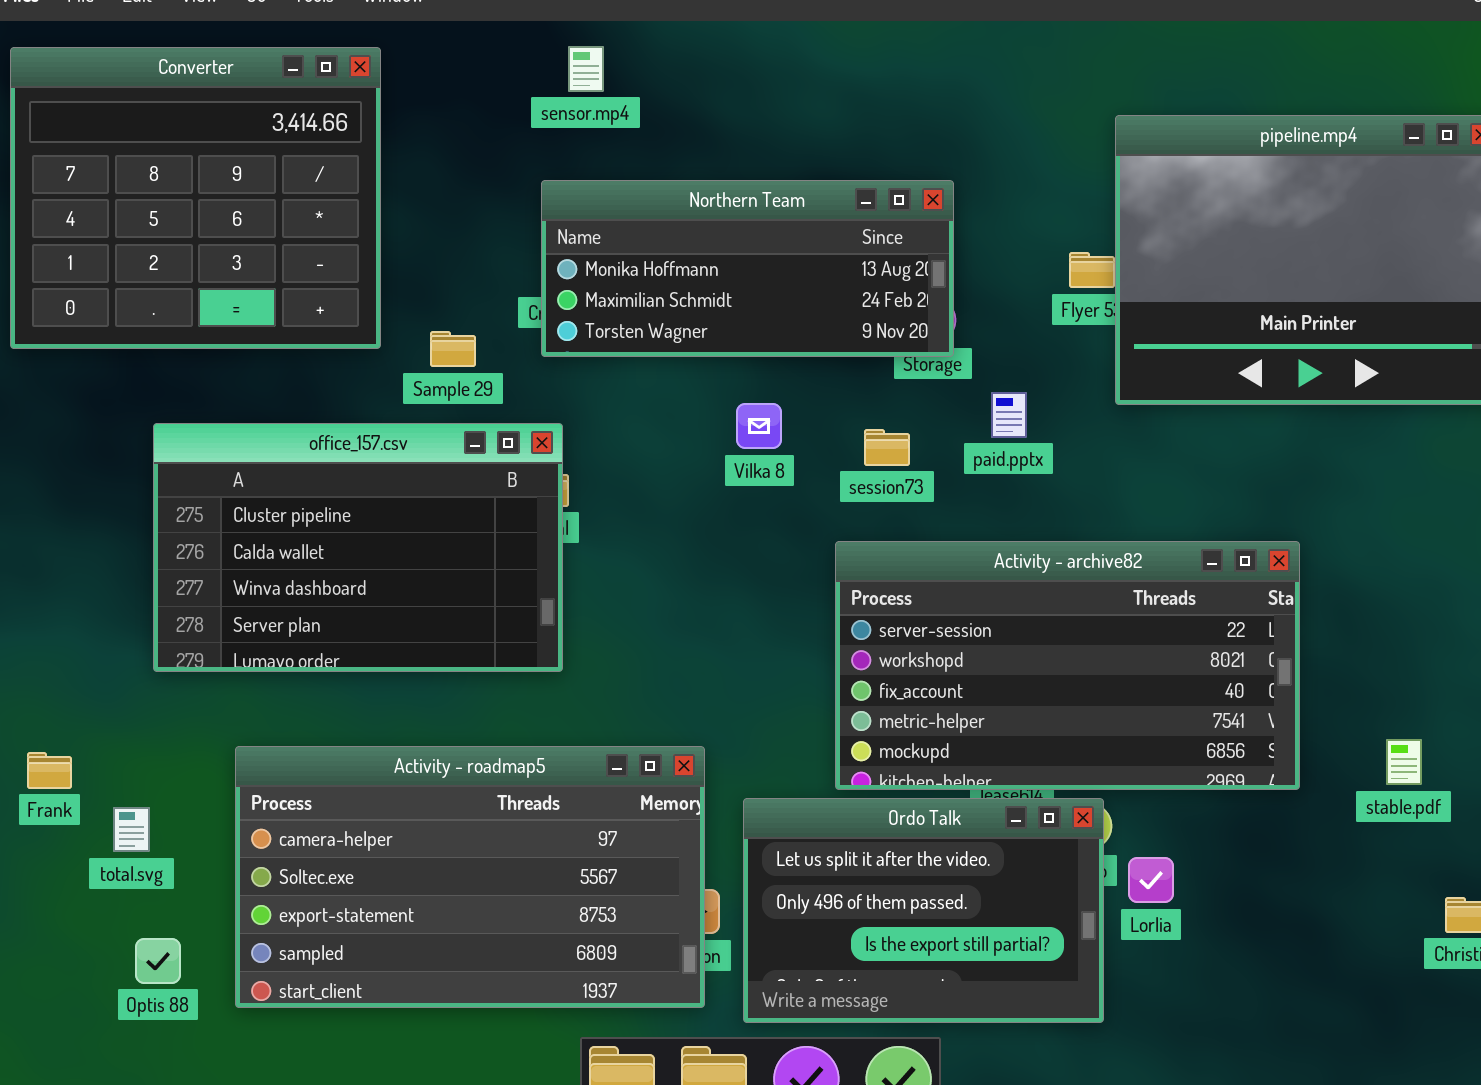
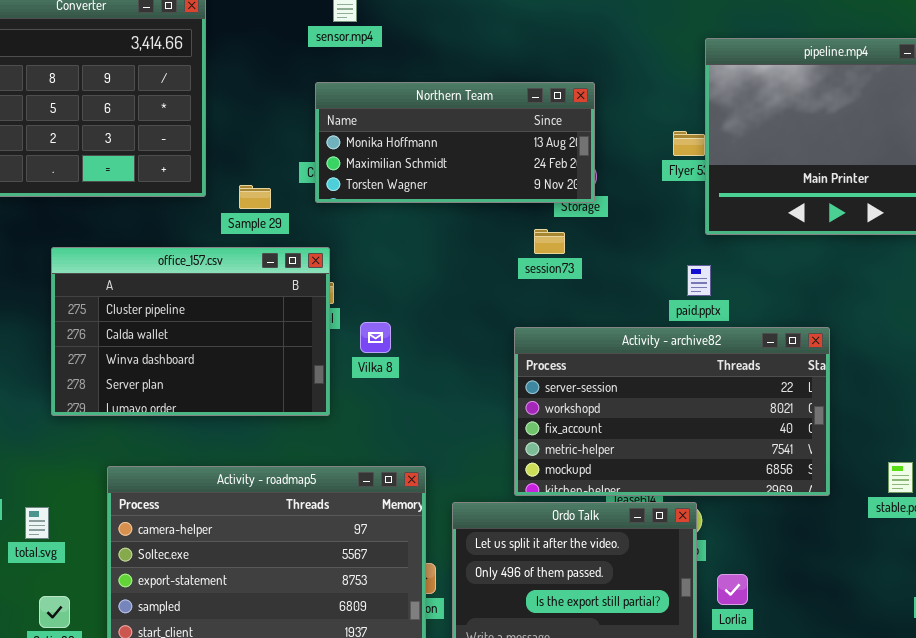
paid.pptx: [991,392,1027,438] -> [687,265,711,296], moved
Vilka 8: [736,403,782,449] -> [360,322,391,353], moved
session73: [864,429,910,466] -> [534,229,565,254], moved
Lorlia: [1128,857,1174,903] -> [717,574,748,605], moved

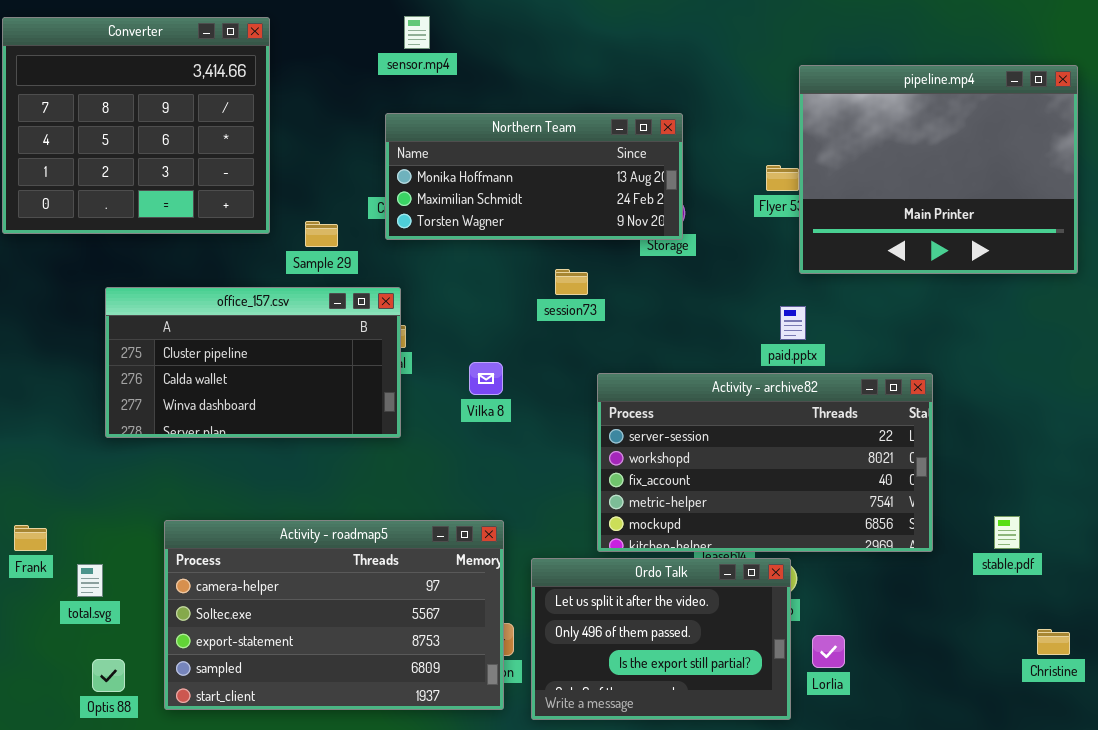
session73: [534,229,565,254] -> [555,269,588,295], moved
office_157.csv: [51,247,330,416] -> [105,287,401,438], resized
Vilka 8: [360,322,391,353] -> [469,362,503,395], moved

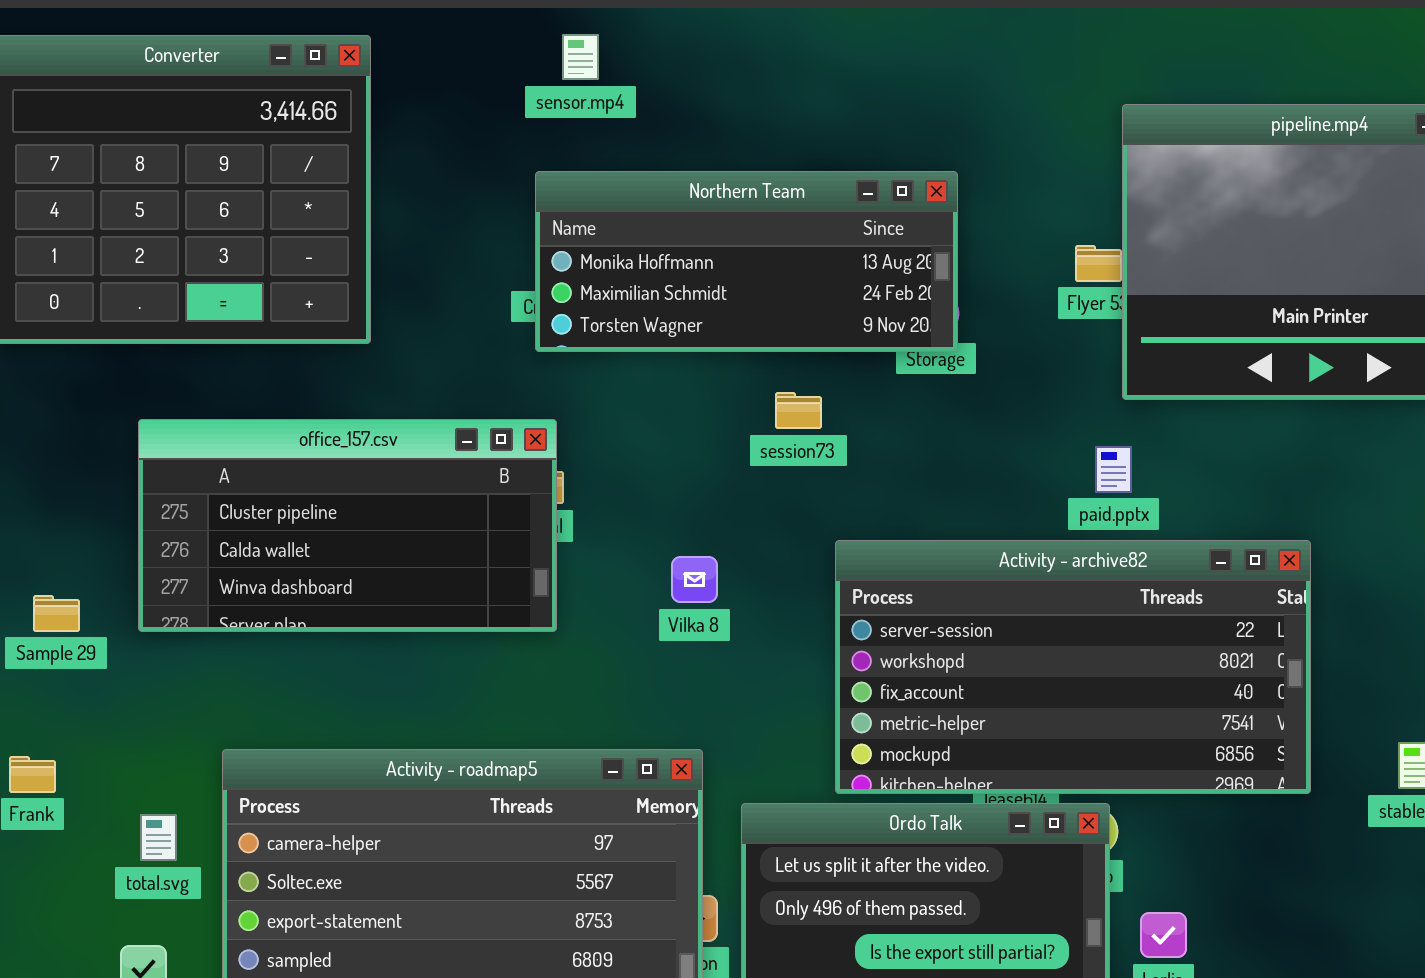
Sample 29: [305,221,338,247] -> [33,595,80,632], moved
Vilka 8: [469,362,503,395] -> [671,556,718,603], moved
total.svg: [77,564,103,597] -> [140,814,177,861], moved

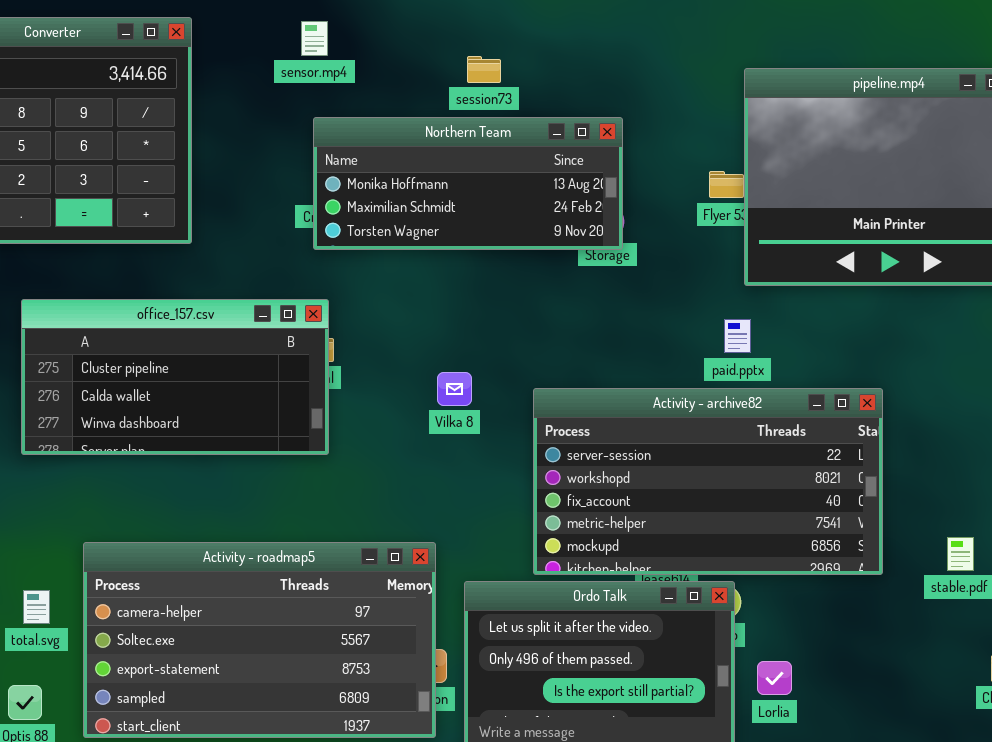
sensor.mp4: [562,34,599,80] -> [301,21,328,56], moved
session73: [775,392,822,429] -> [467,56,501,83], moved
Vilka 8: [671,556,718,603] -> [437,372,472,406], moved

